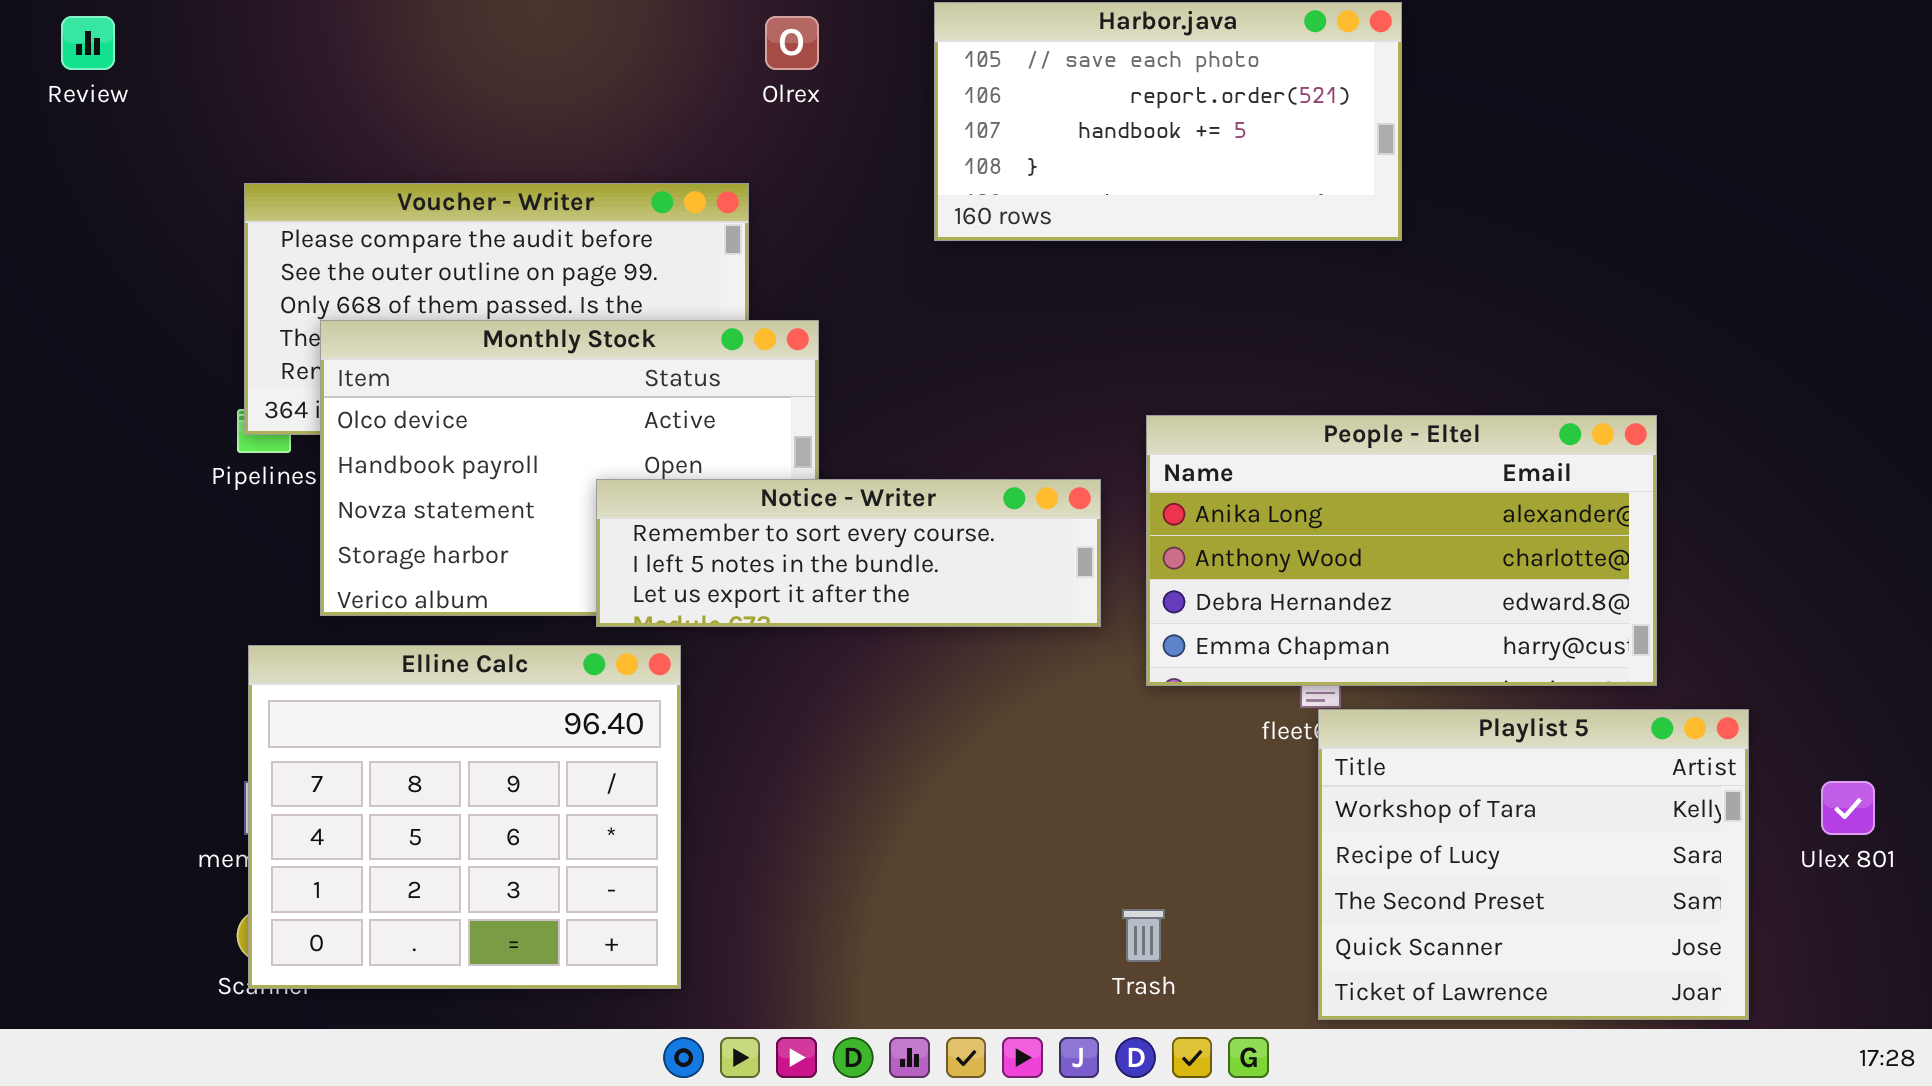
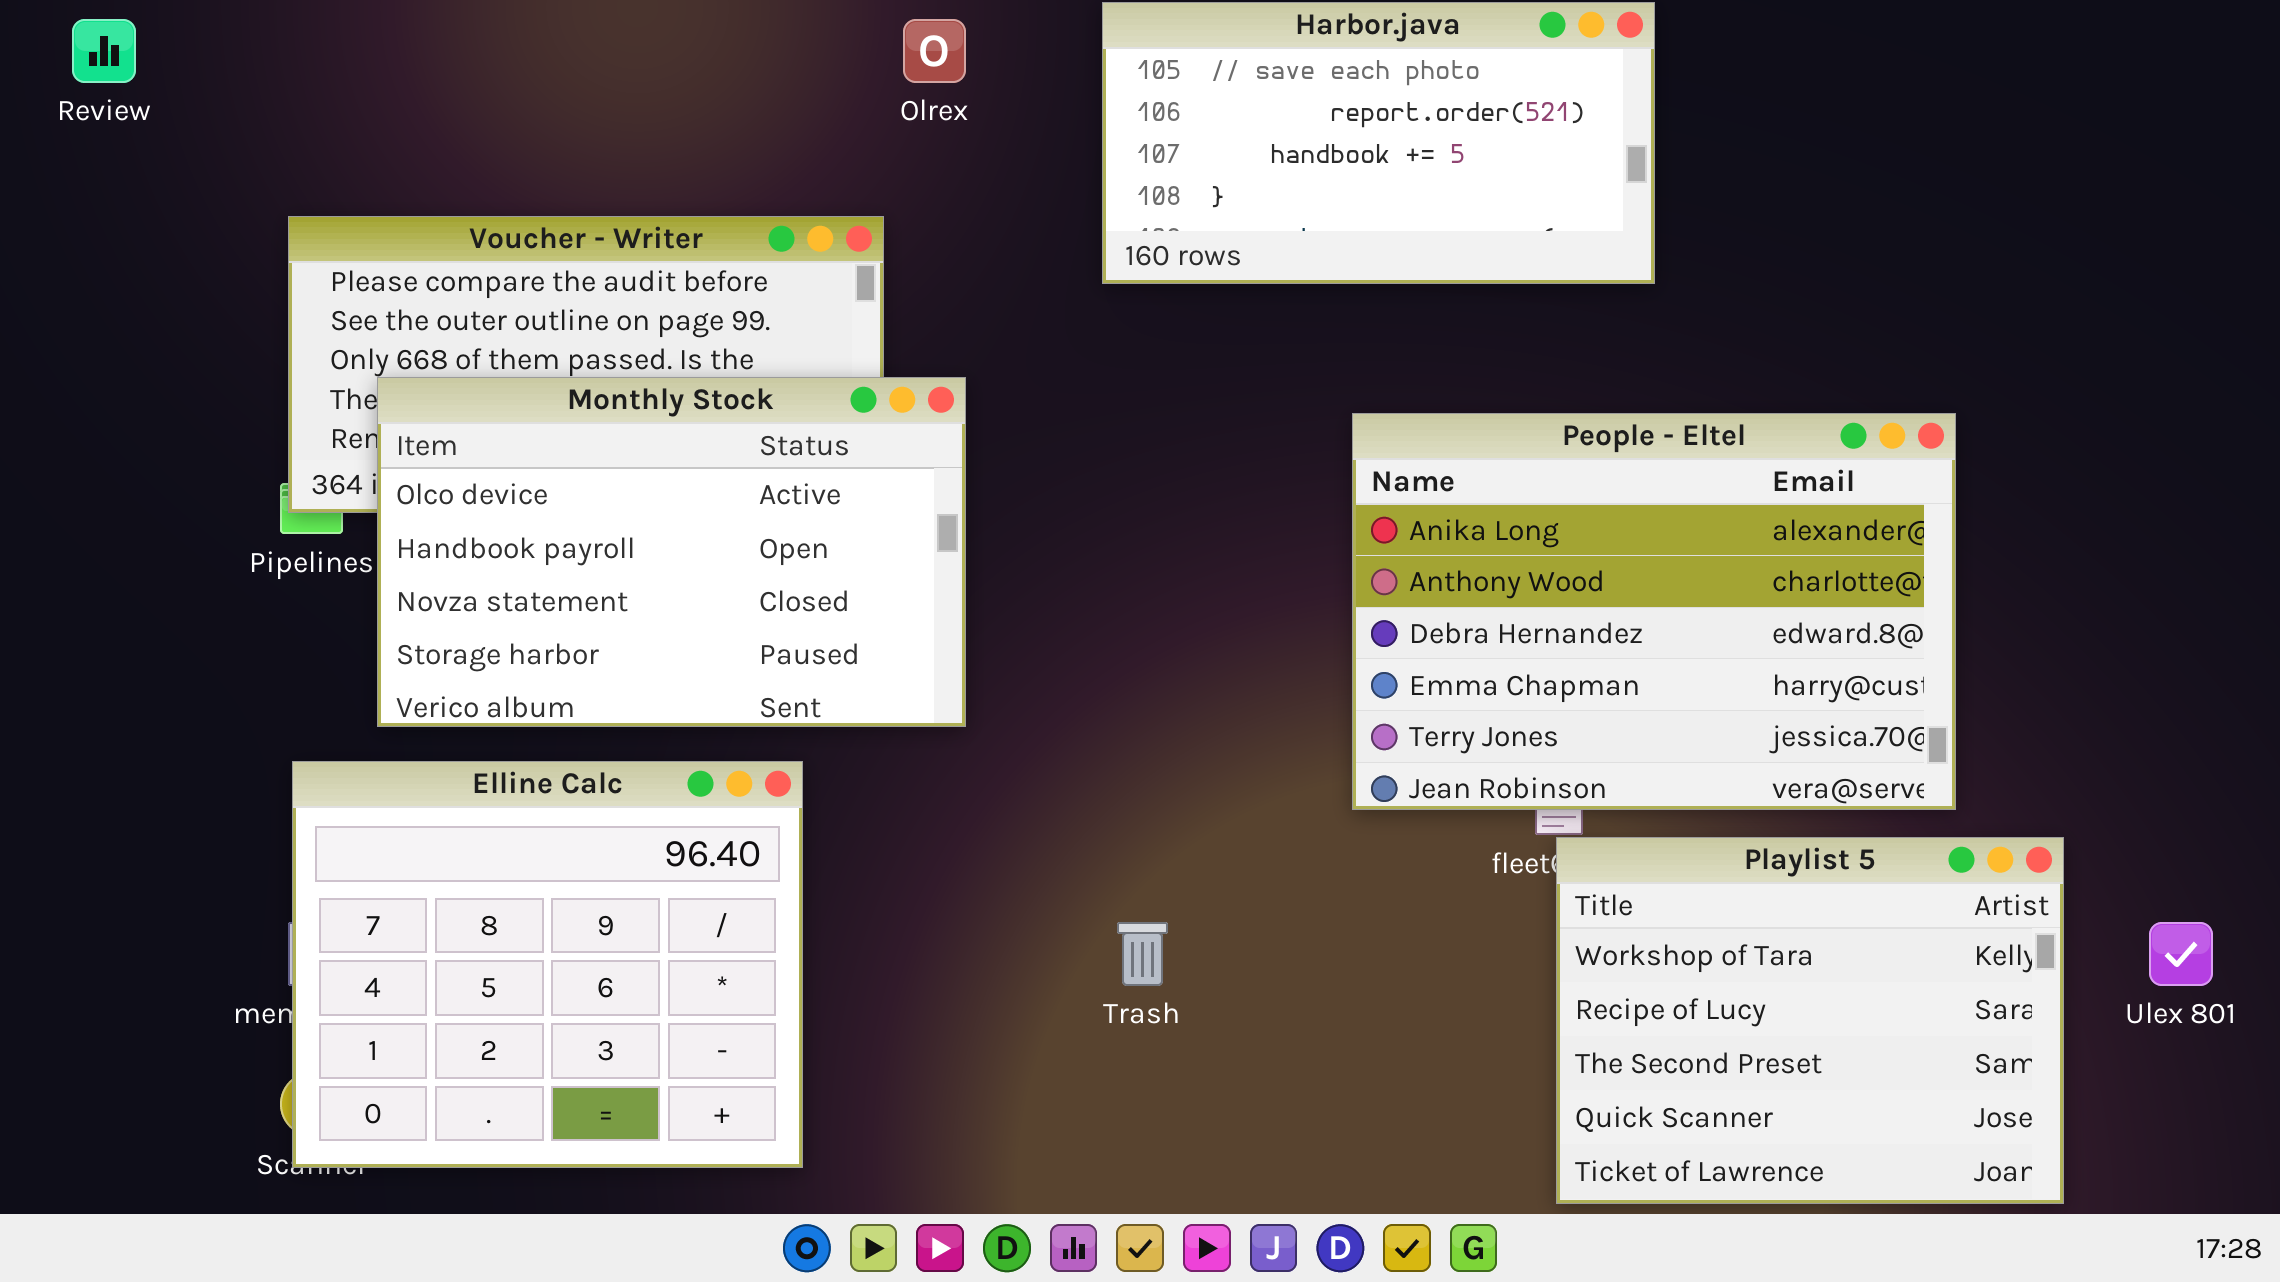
People - Eltel: [1146,415,1657,686] -> [1352,413,1956,810], resized
Notice - Writer: [596,479,1101,627] -> none, closed
Trash: [1122,909,1165,962] -> [1117,922,1168,986], moved

